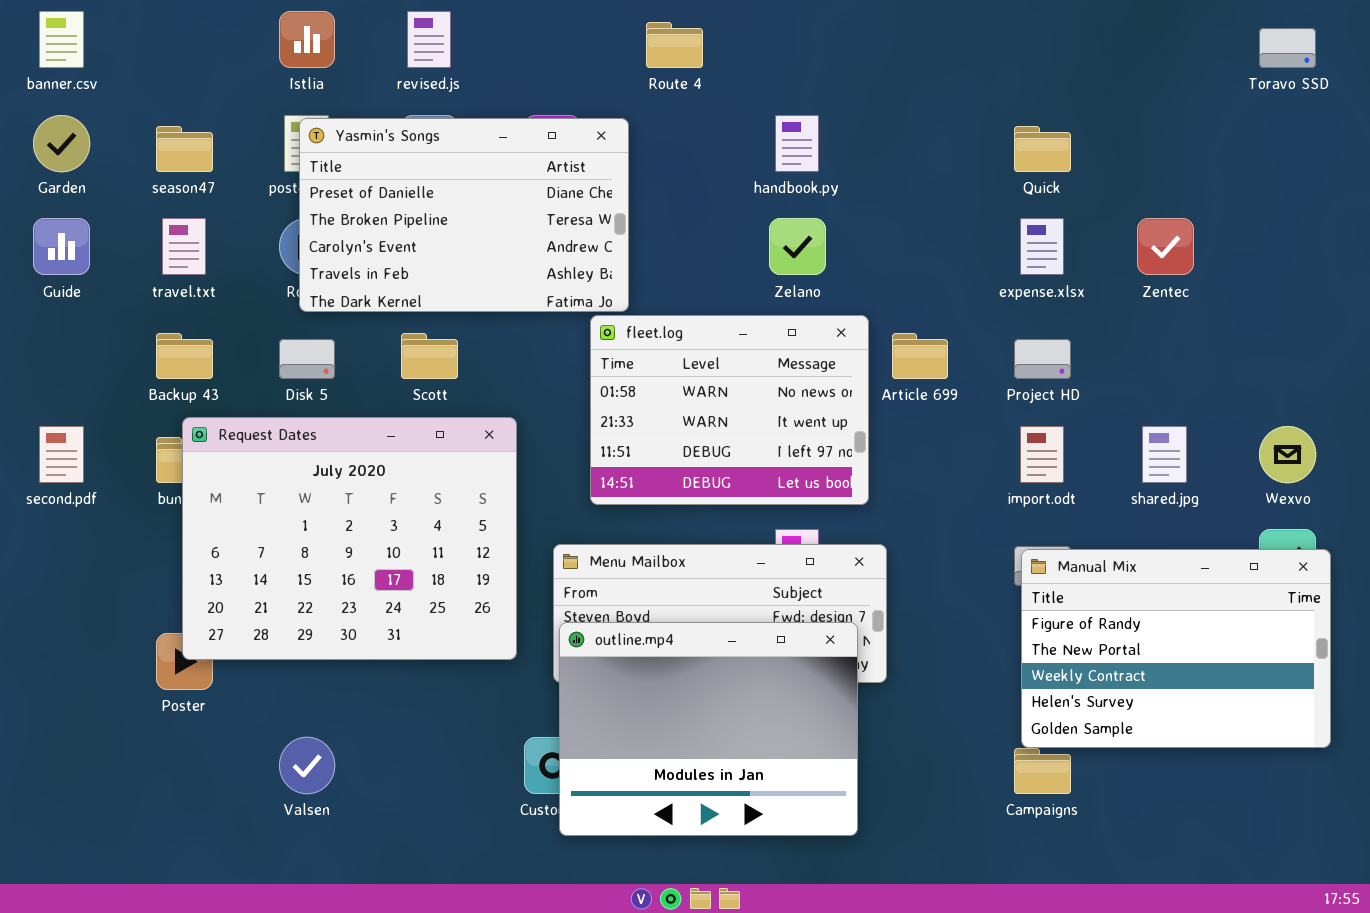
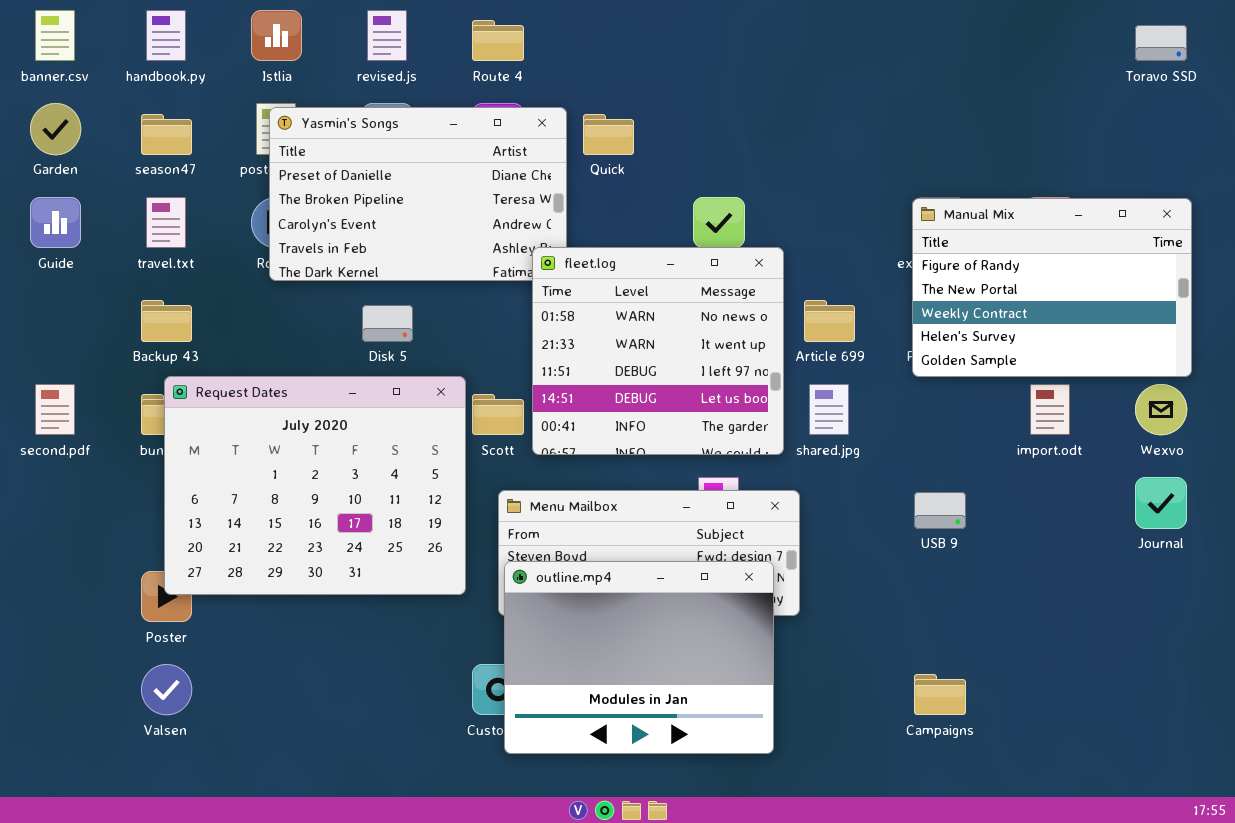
Route 4: [646,22,703,68] -> [472,20,524,61], moved
handbook.py: [775,115,819,172] -> [146,10,186,61], moved
Quick: [1014,126,1071,172] -> [583,114,634,155], moved
fleet.log: [590,315,869,505] -> [532,247,784,455], resized
Scott: [401,333,458,379] -> [472,394,524,435], moved
Disk 5: [279,339,335,379] -> [362,305,413,342], moved
import.odt: [1020,426,1064,483] -> [1030,384,1070,435], moved
shared.jpg: [1142,426,1187,483] -> [809,384,849,435], moved
Manual Mix: [1021,549,1331,748] -> [912,198,1192,377], moved
Valsen: [279,737,335,794] -> [141,664,192,715], moved

